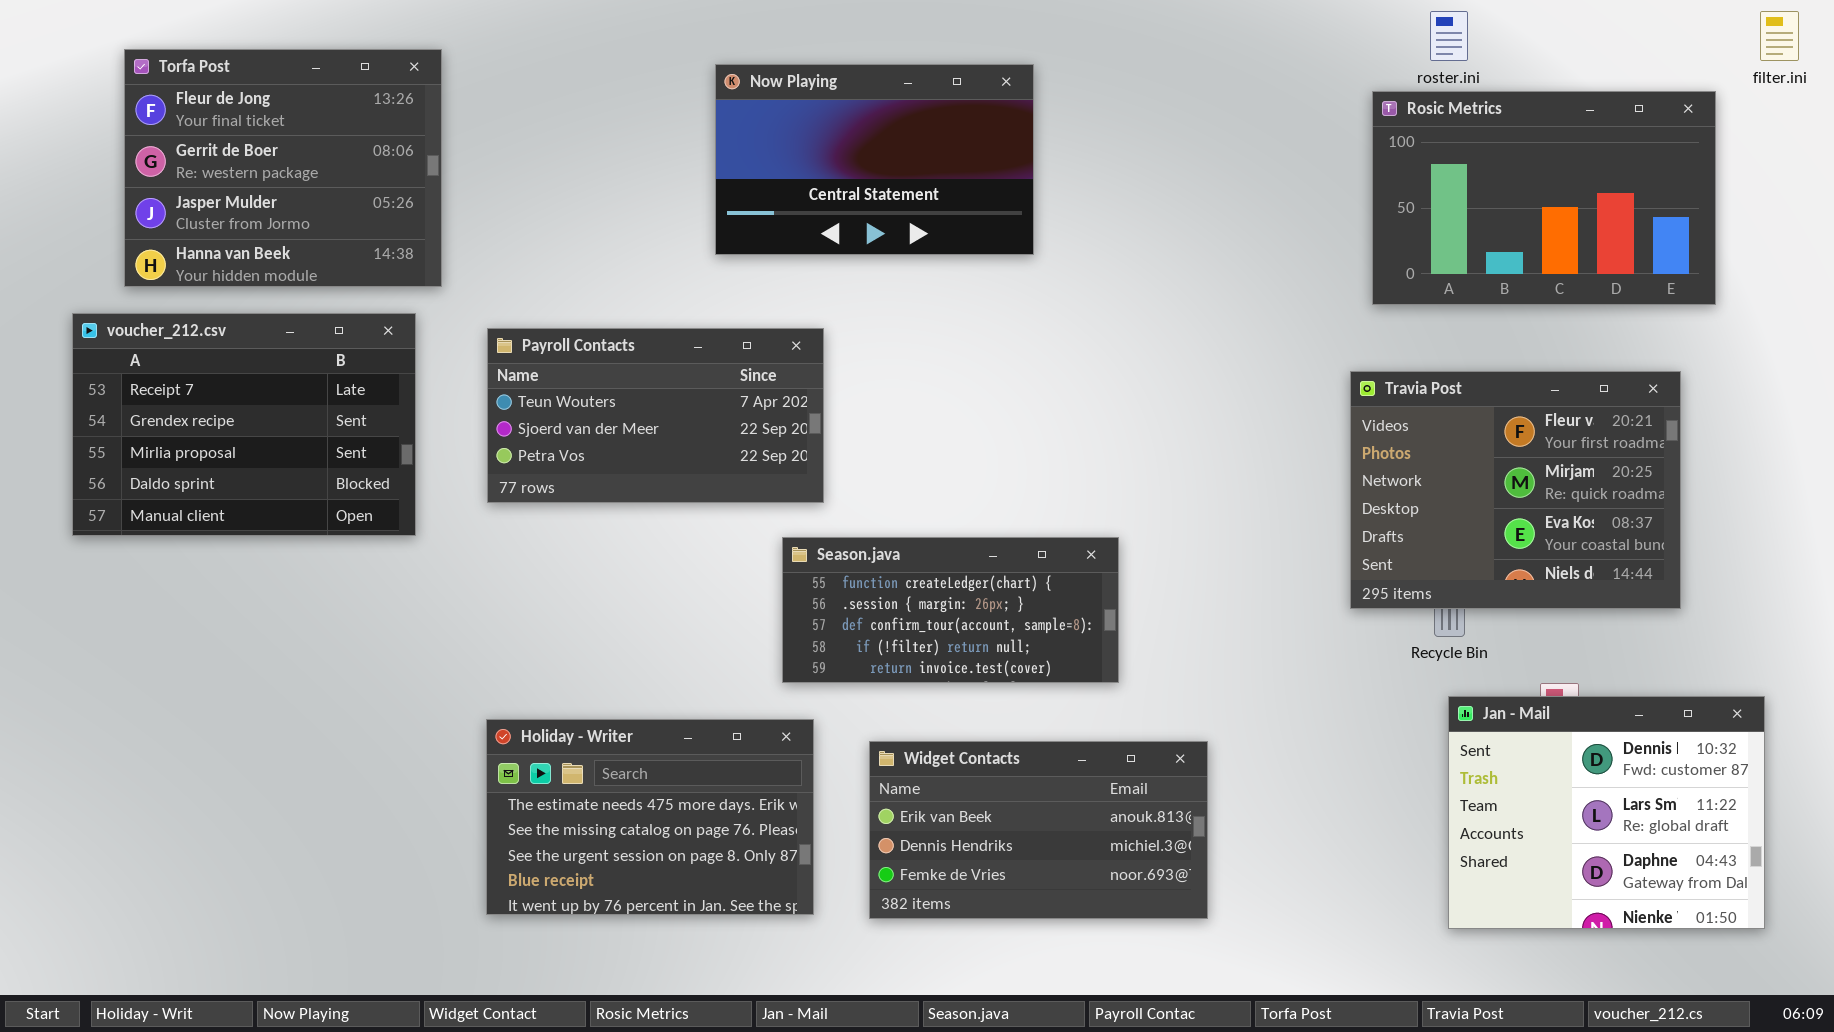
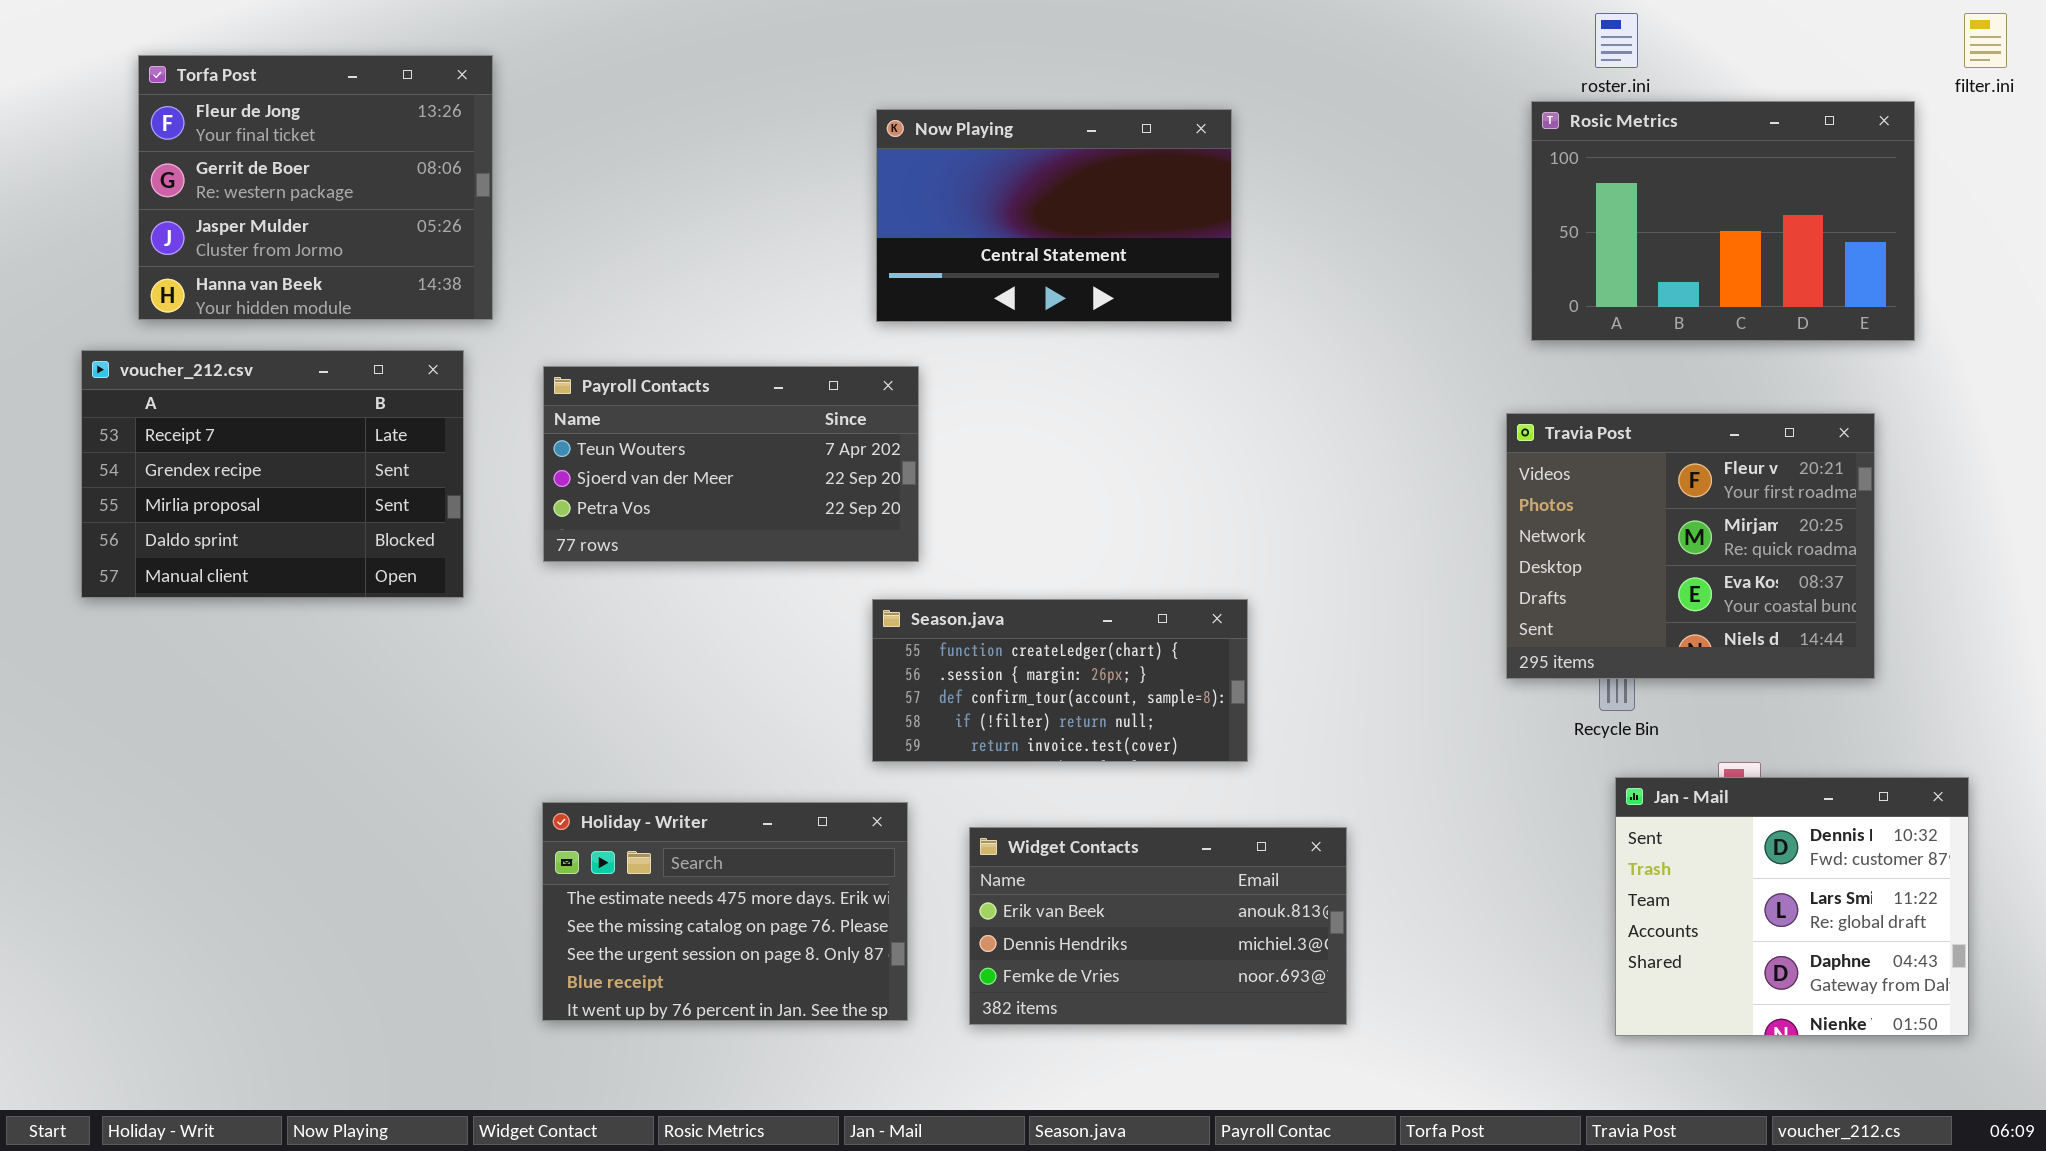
Now Playing: [715,64,1034,255] -> [876,109,1232,322], moved

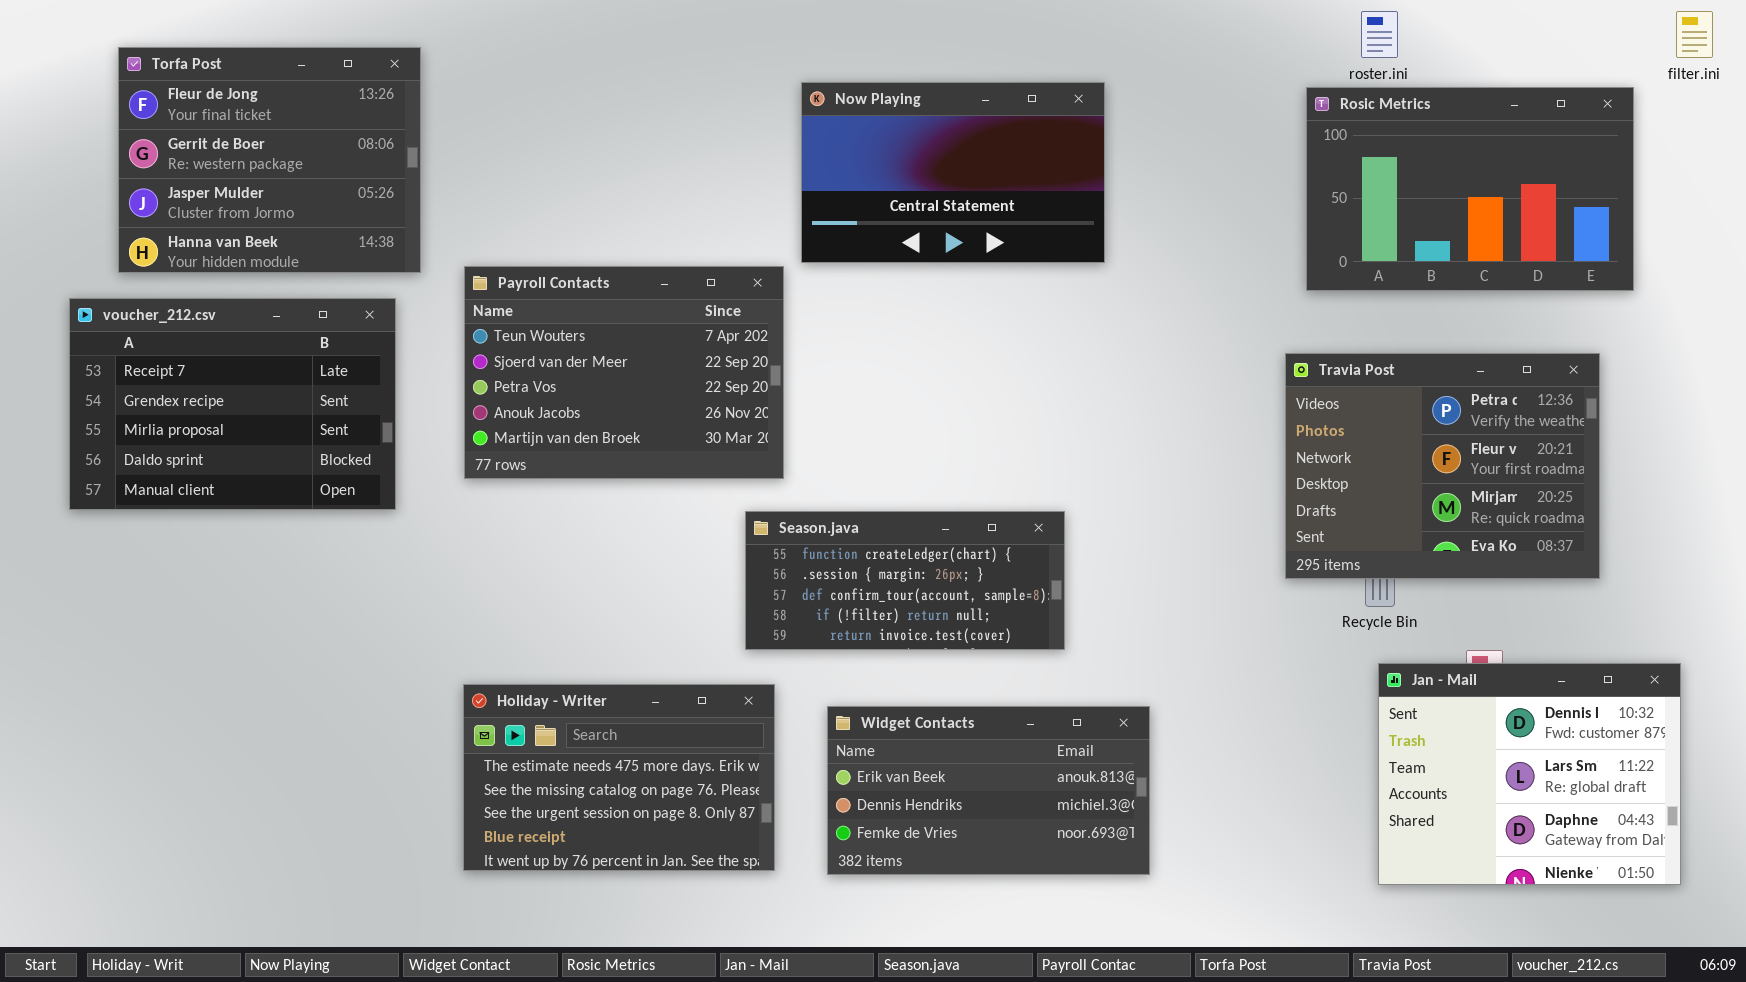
Now Playing: [876,109,1232,322] -> [801,82,1105,263], moved
Payroll Contacts: [543,366,919,562] -> [464,266,784,479], resized
Travia Post: [1506,413,1875,679] -> [1285,353,1600,579], scrolled up 1 row

